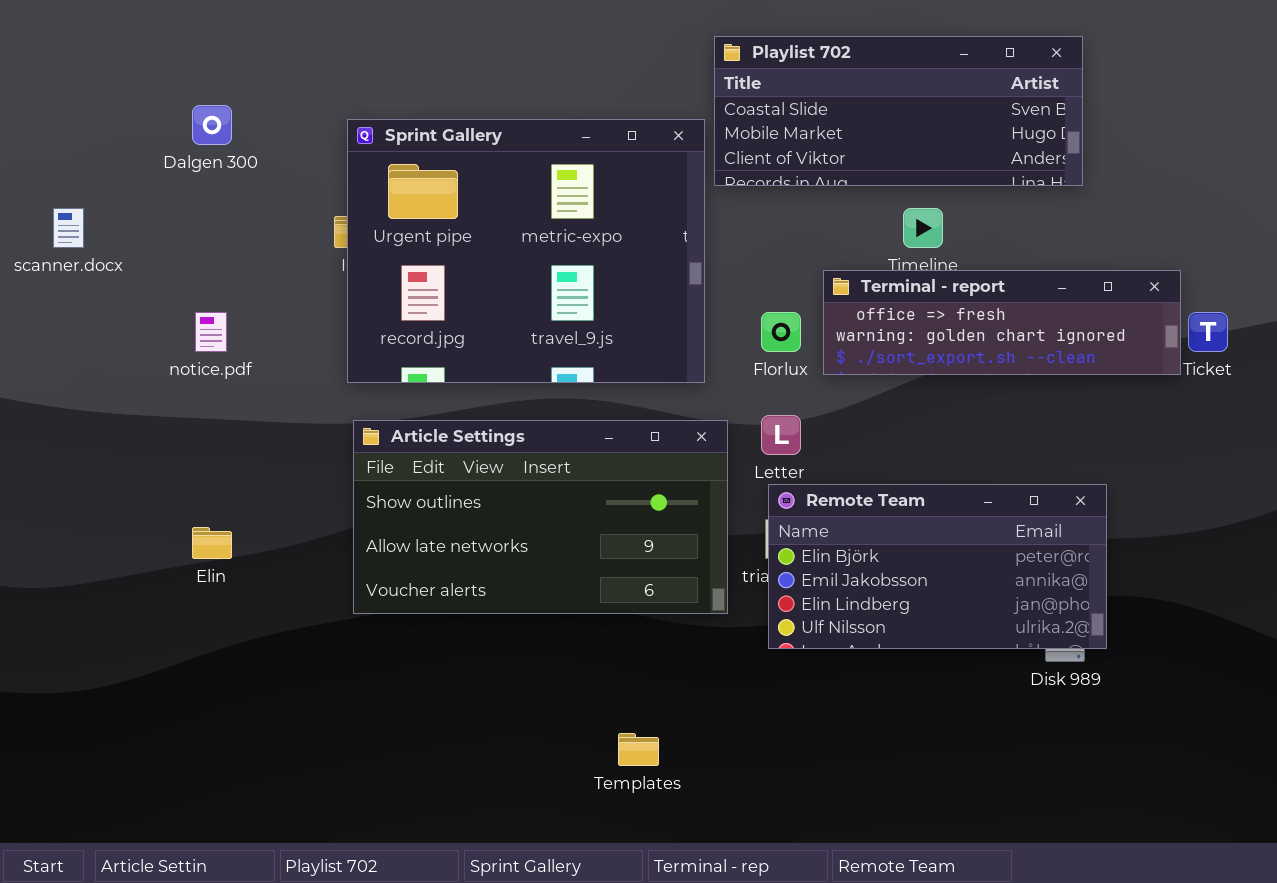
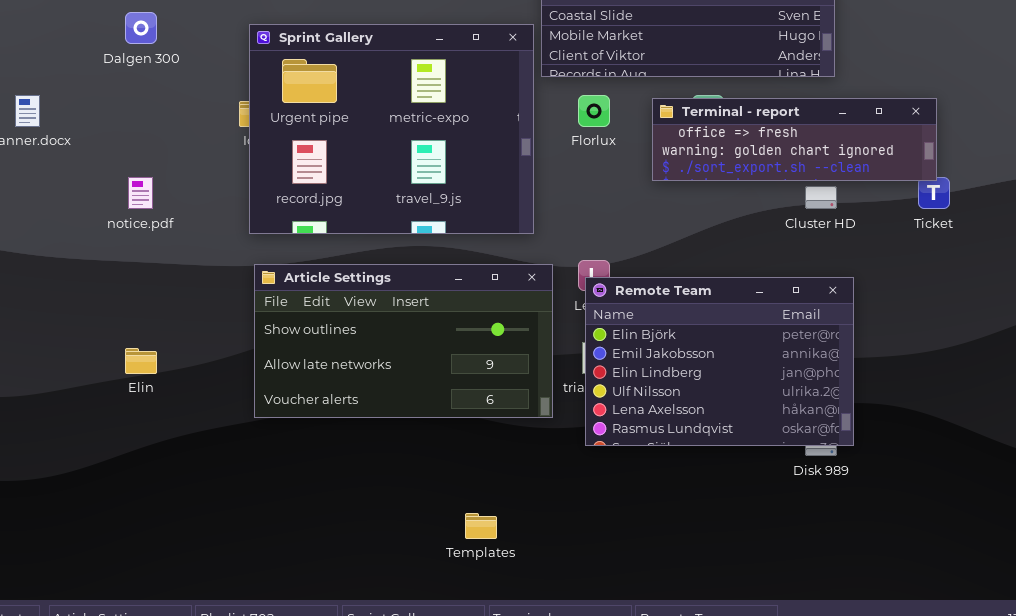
Terminal - report: [823,270,1181,375] -> [652,98,937,181], moved
Florlux: [761,312,801,352] -> [578,95,610,127], moved
Remote Team: [768,484,1107,649] -> [585,277,854,446], resized

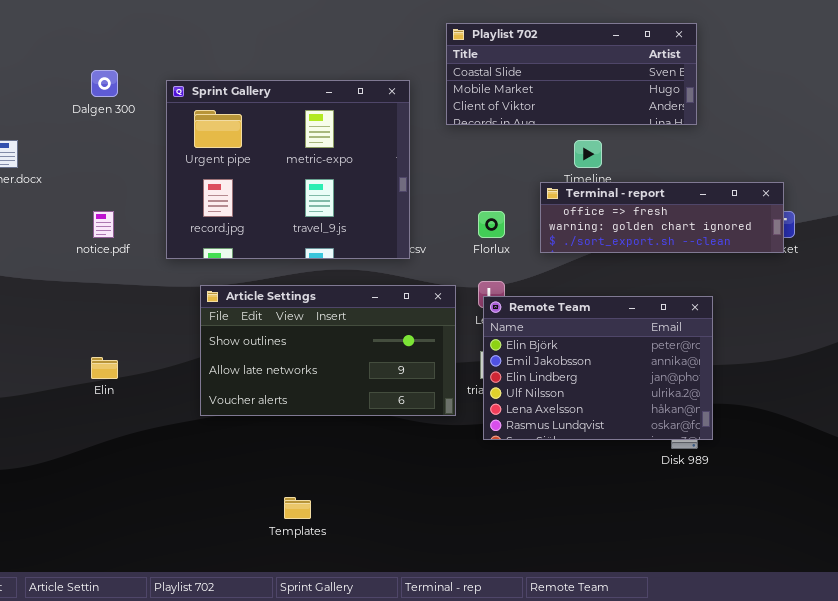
Sprint Gallery: [249,24,534,234] -> [166,80,410,259], moved
Florlux: [578,95,610,127] -> [478,211,505,238], moved
Terminal - report: [652,98,937,181] -> [540,182,784,253], moved
Templates: [465,513,497,539] -> [284,497,311,519], moved

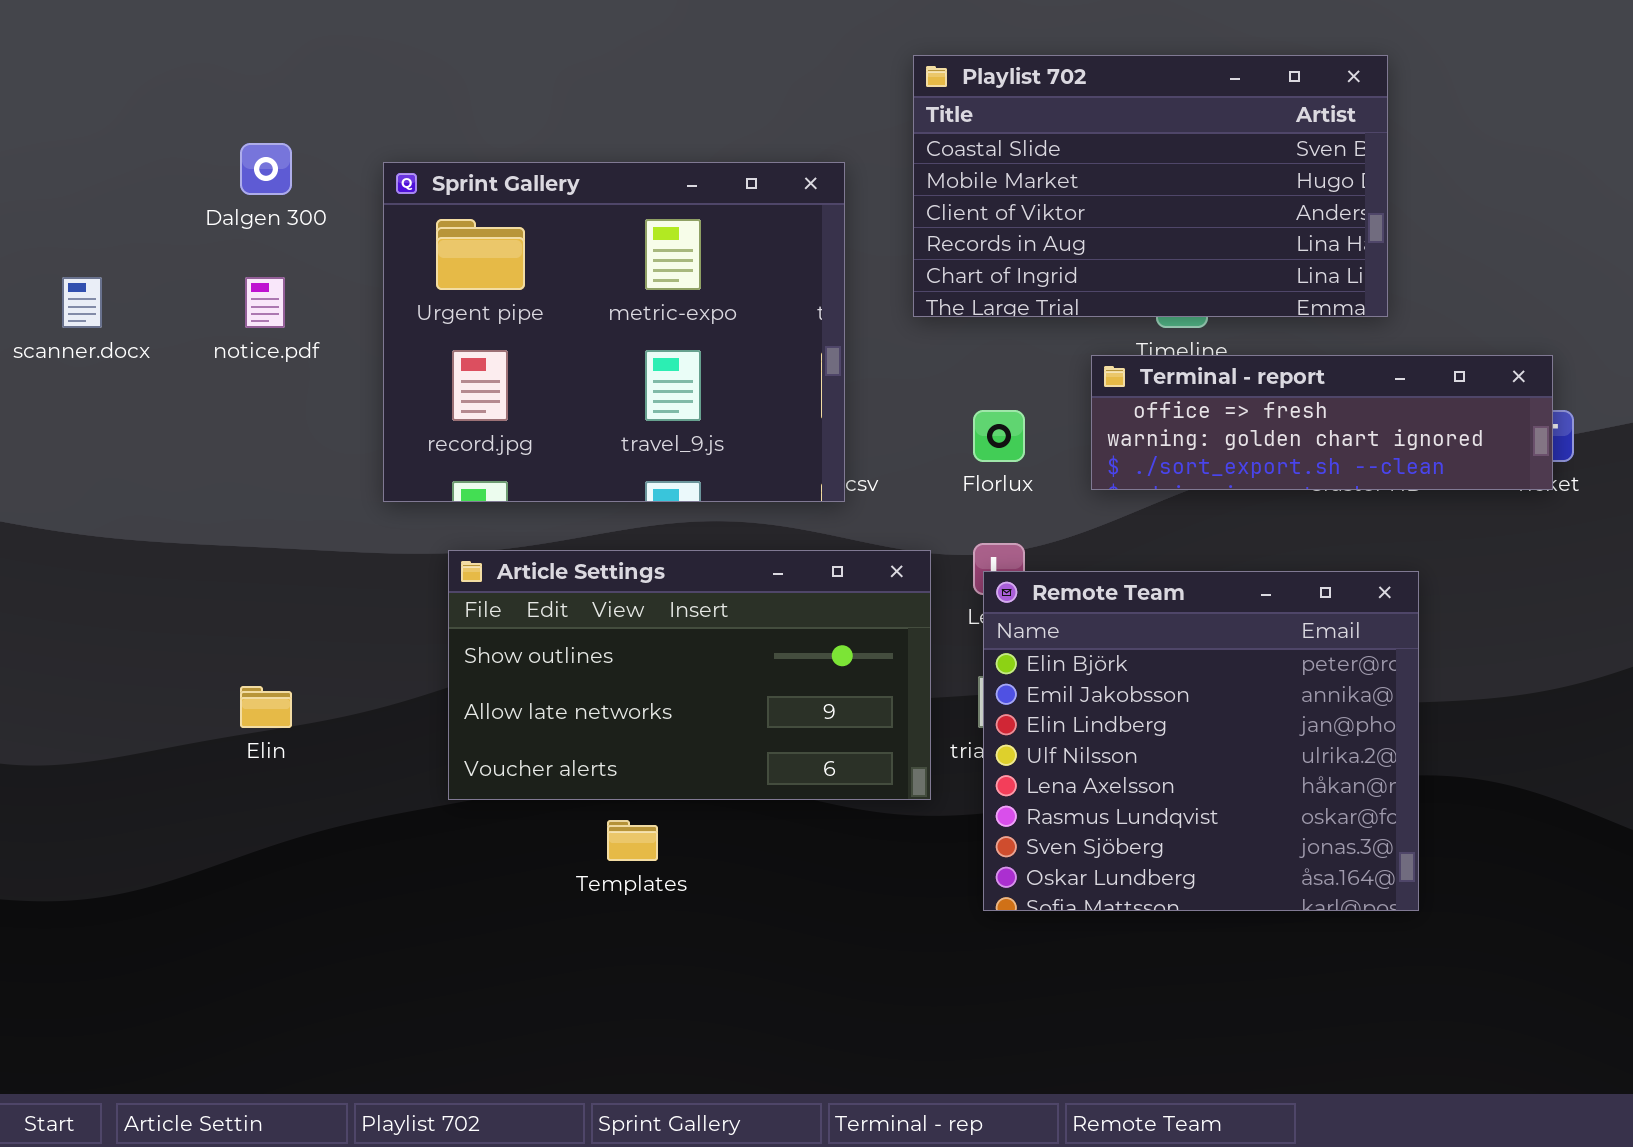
Playlist 702: [446,23,697,125] -> [913,55,1388,317], resized
notice.pdf: [93,211,114,238] -> [245,277,285,328], moved
Remote Team: [483,296,713,440] -> [983,571,1419,911], resized
Templates: [284,497,311,519] -> [607,820,658,861], moved

